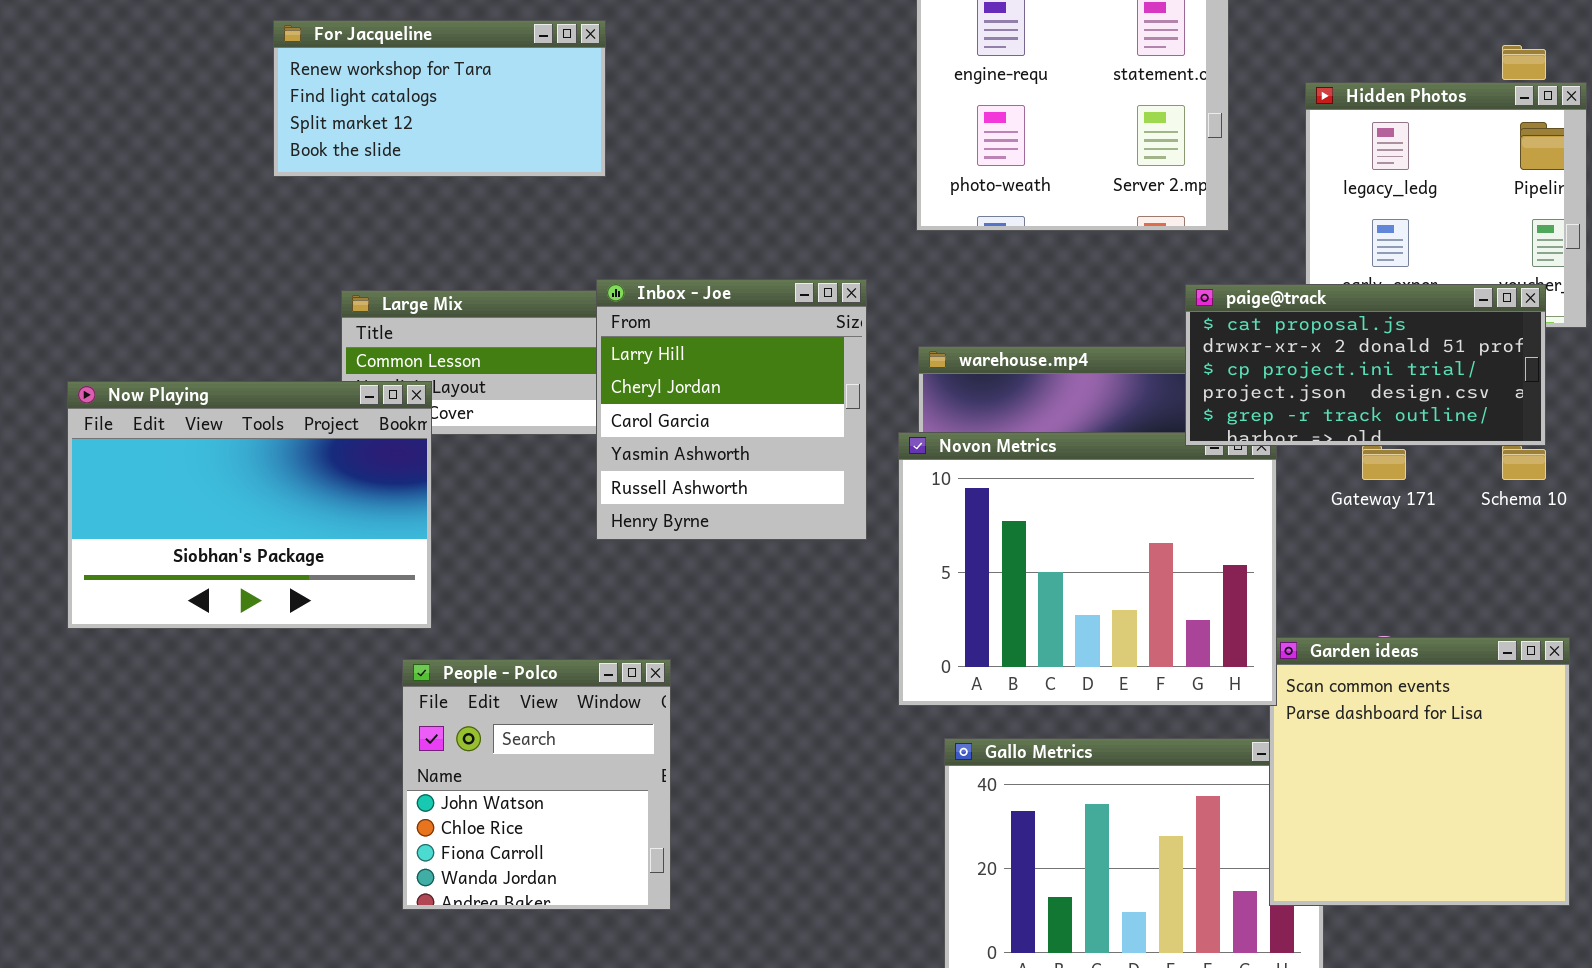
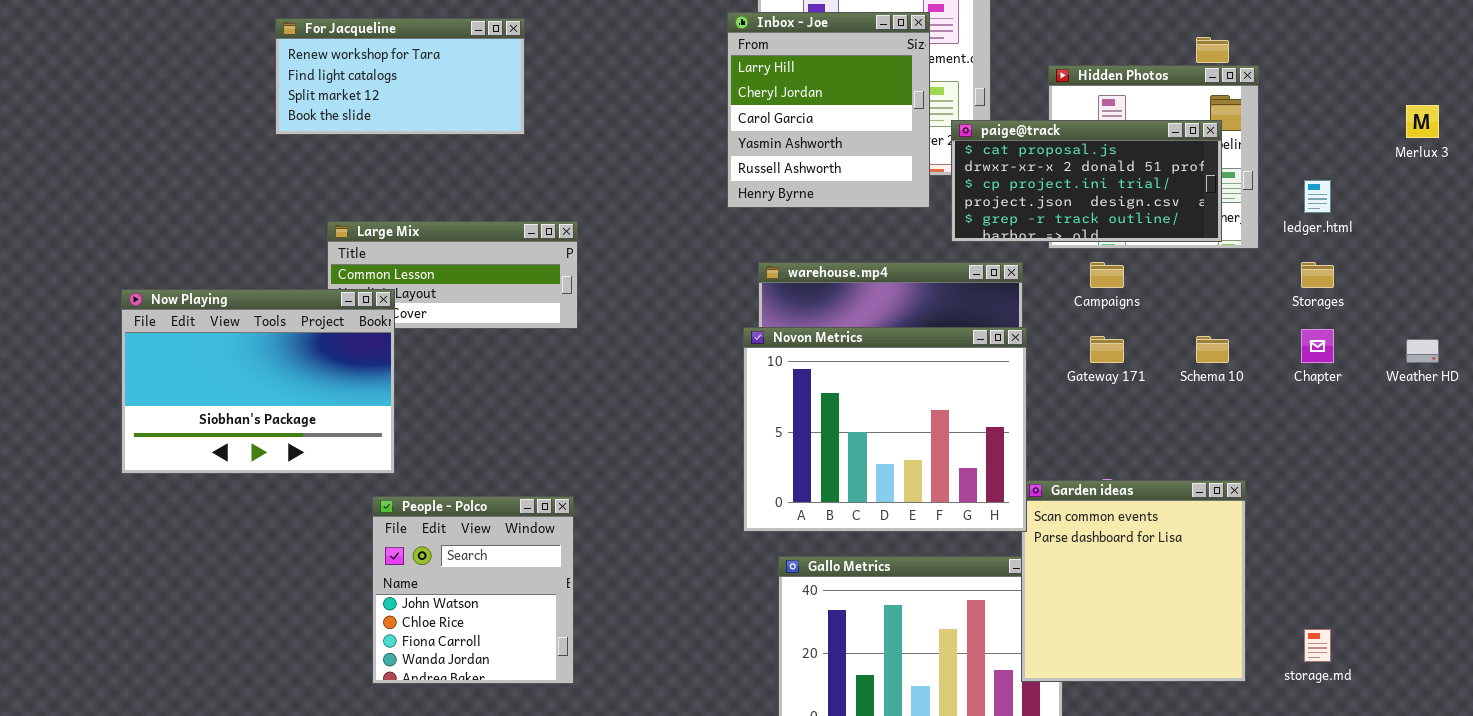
Inbox - Joe: [596,279,867,540] -> [727,12,930,208], moved
paige@track: [1185,284,1546,446] -> [951,120,1222,242], moved

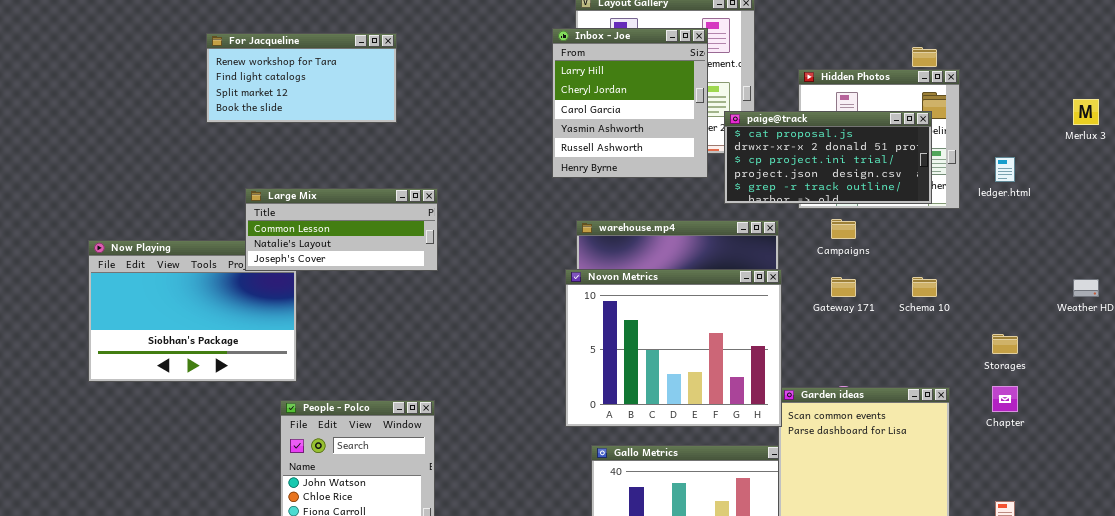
Large Mix: [327,221,578,329] -> [245,188,438,271], raised
Storages: [1301,262,1334,288] -> [992,334,1018,354], moved
Chapter: [1301,329,1334,363] -> [992,386,1018,412], moved

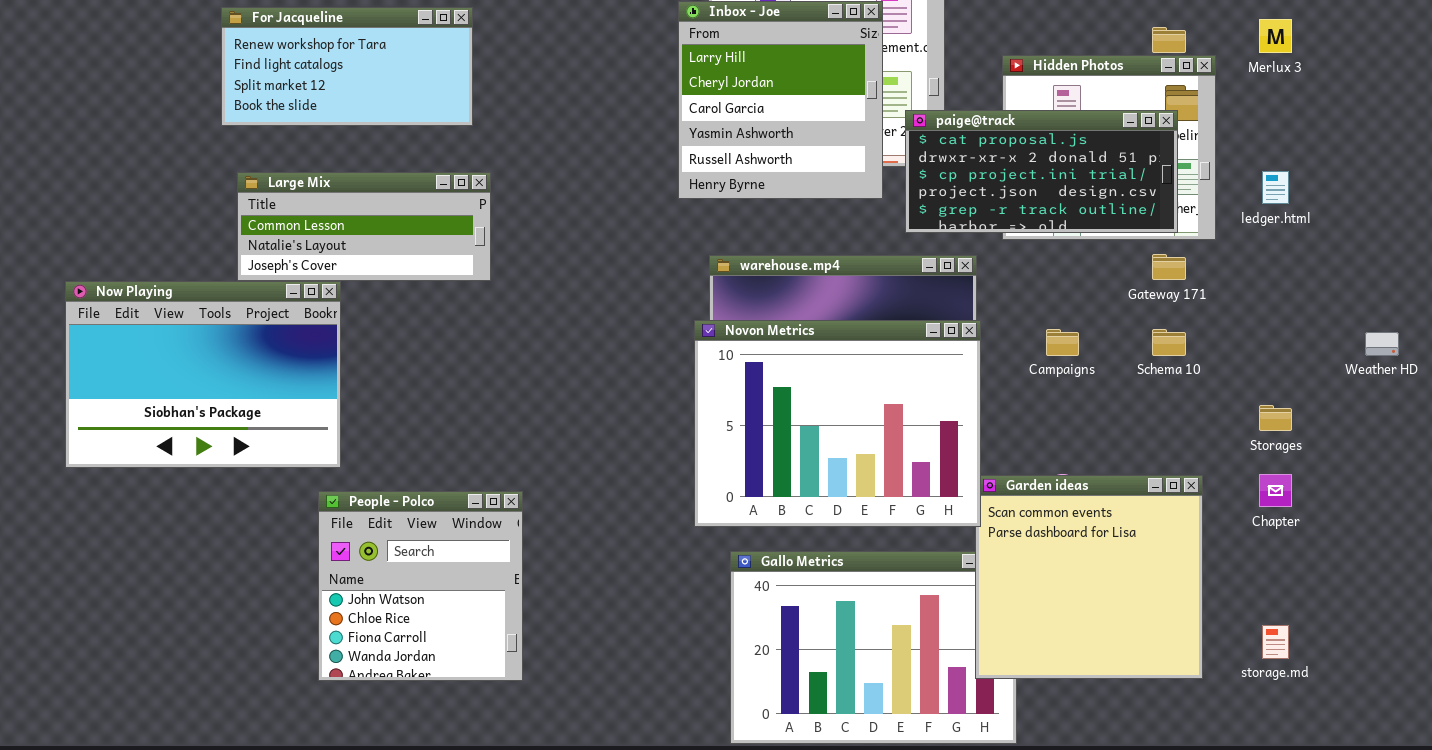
Merlux 3: [1073,99,1099,125] -> [1259,19,1292,53], moved
Large Mix: [245,188,438,271] -> [237,172,491,281], moved
Campaigns: [831,219,856,239] -> [1046,329,1079,356], moved
Gateway 171: [831,277,856,297] -> [1152,254,1186,280], moved

